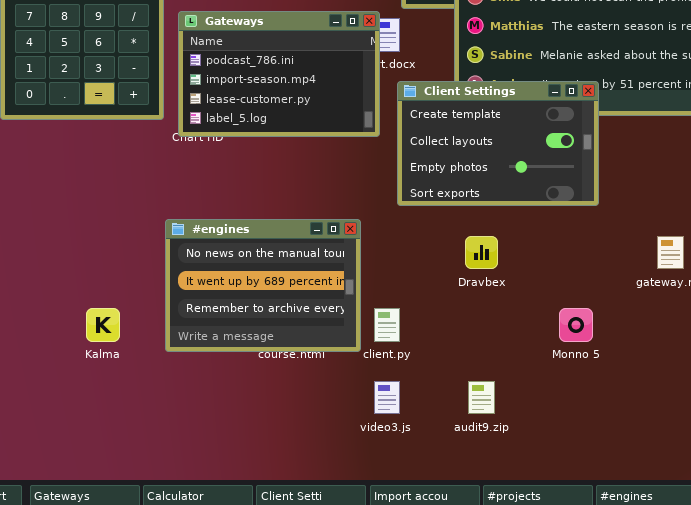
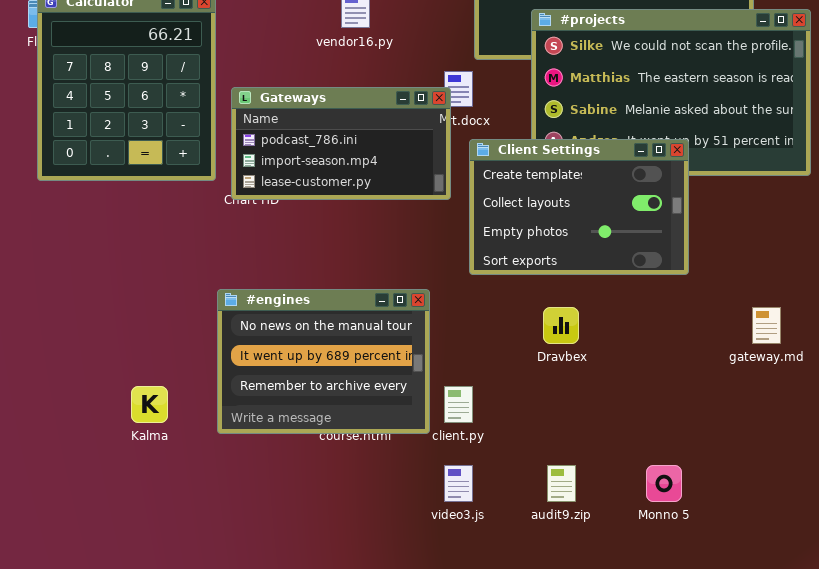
Gateways: [178,11,380,137] -> [231,87,451,200], resized
Monno 5: [559,308,593,342] -> [646,465,682,502], moved

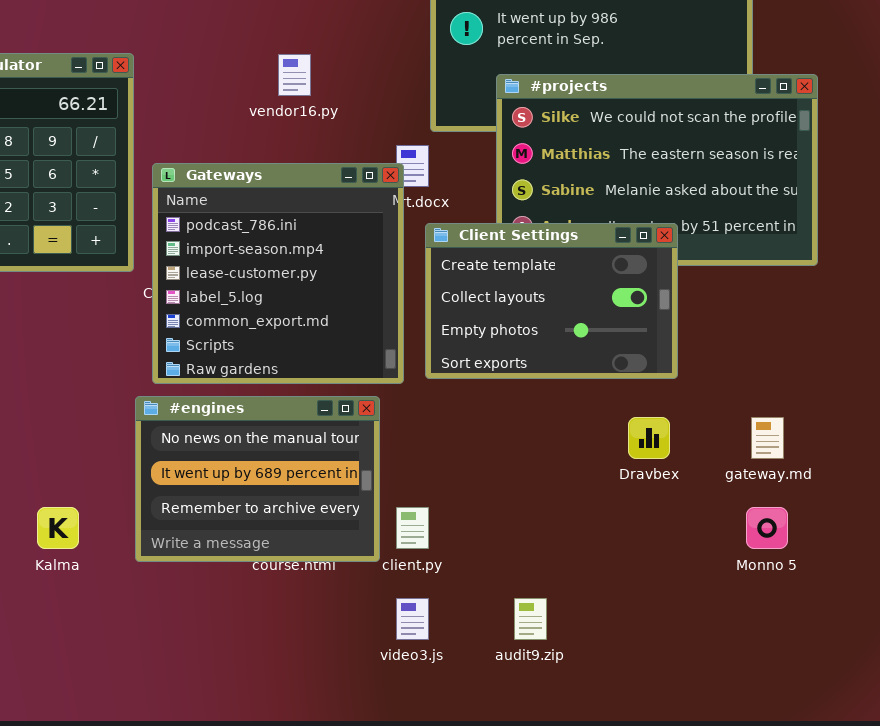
Gateways: [231,87,451,200] -> [152,163,404,384], resized
Dravbex: [543,307,579,344] -> [628,417,670,459], moved
Monno 5: [646,465,682,502] -> [746,507,788,549], moved

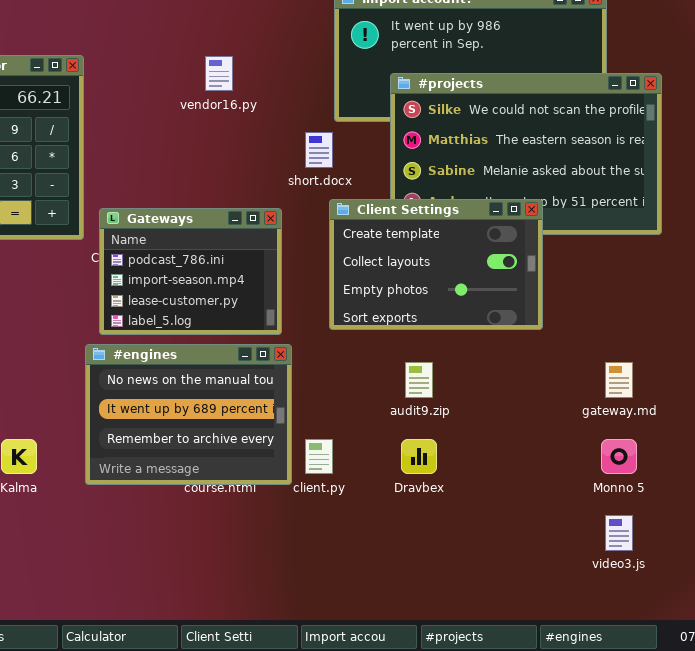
Gateways: [152,163,404,384] -> [99,208,282,335], resized
Dravbex: [628,417,670,459] -> [401,439,437,474], moved
video3.js: [396,598,429,640] -> [605,515,633,551], moved
audit9.zip: [514,598,547,640] -> [405,362,433,398], moved

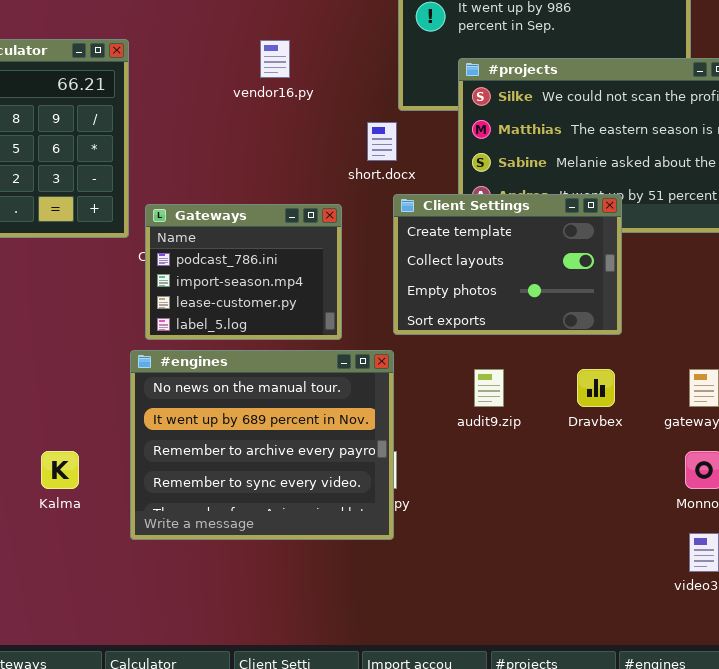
#engines: [85,344,292,485] -> [130,350,394,540], resized
Dravbex: [401,439,437,474] -> [577,369,615,407], moved

